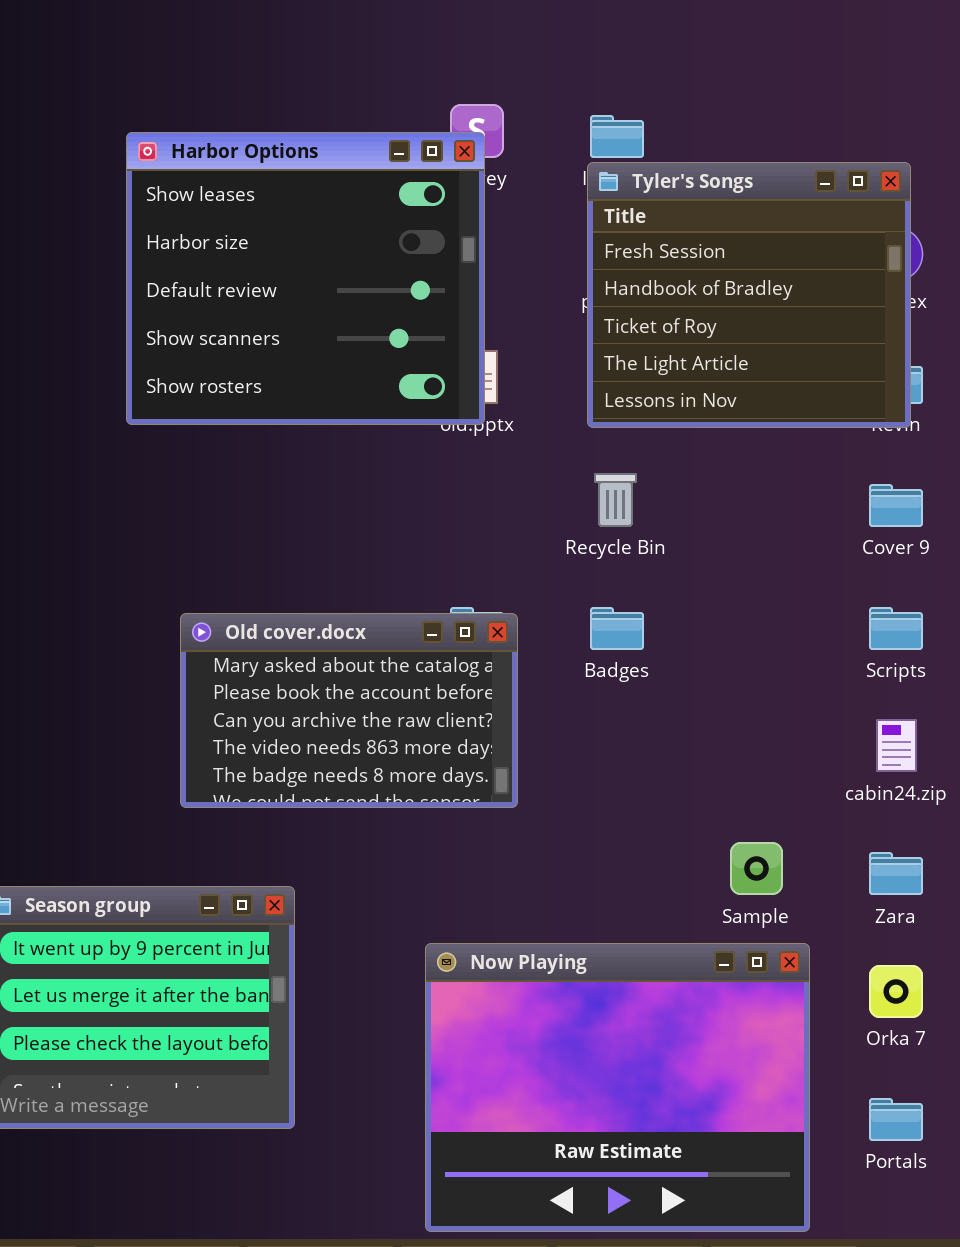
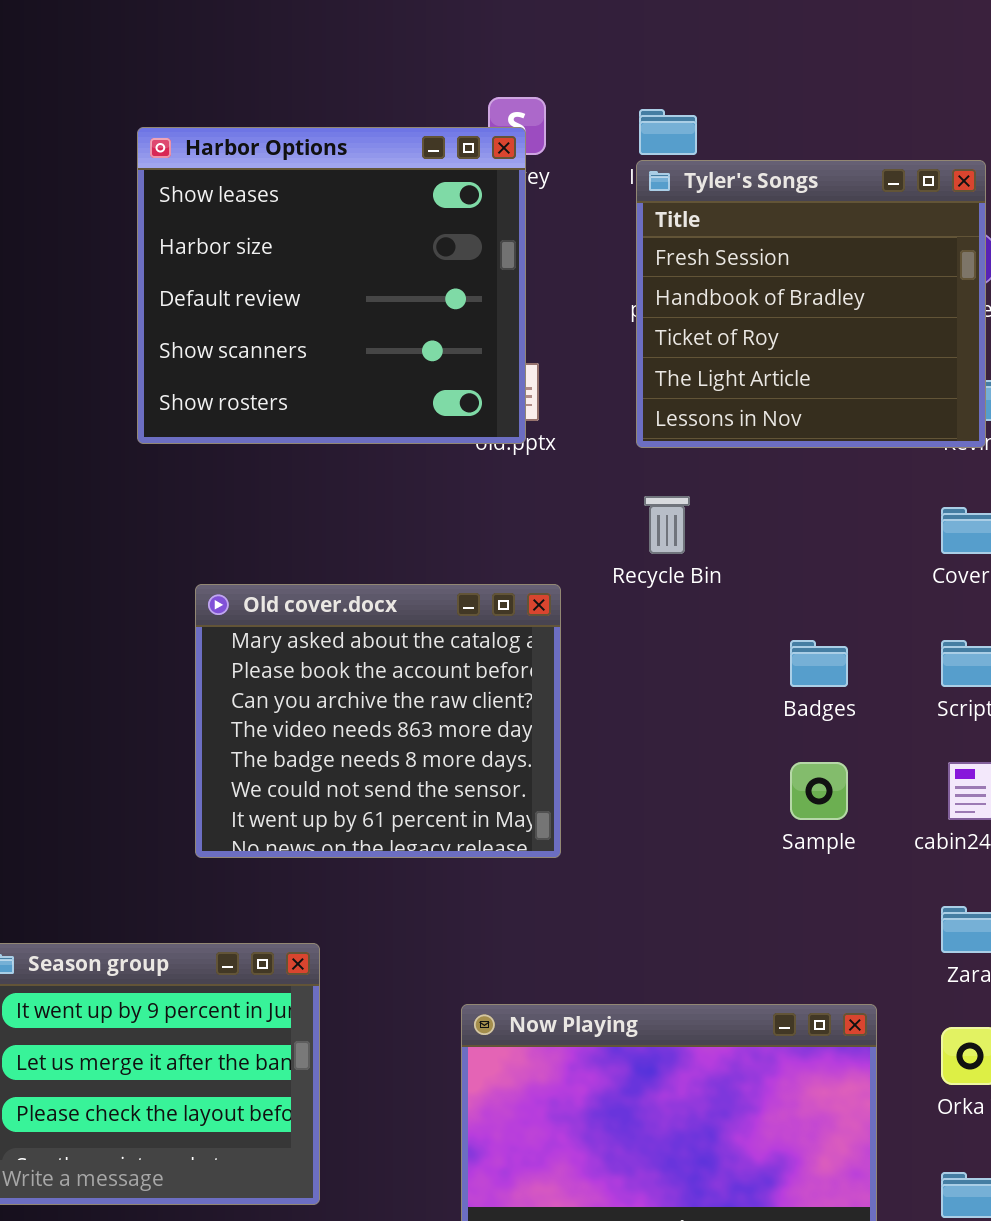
Badges: [590,607,644,650] -> [790,640,848,687], moved
Old cover.docx: [180,613,518,808] -> [195,584,561,858], resized
Sample: [730,842,783,895] -> [790,762,848,820], moved

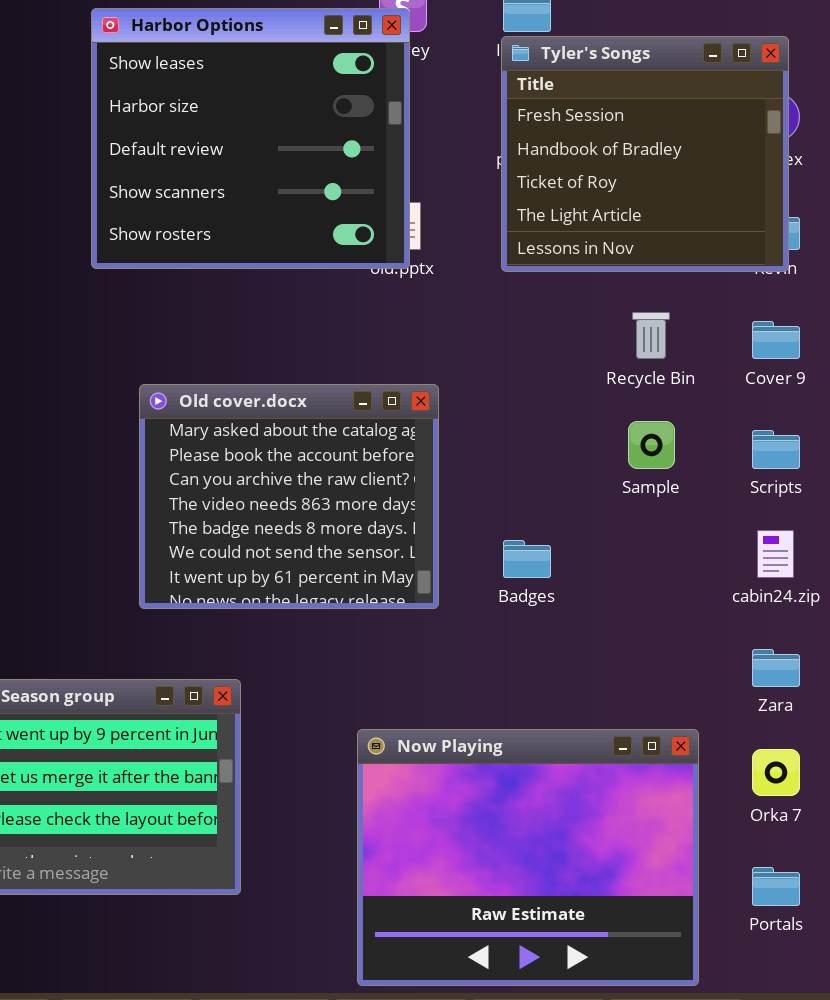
Recycle Bin: [644,496,690,554] -> [632,312,670,359], moved
Badges: [790,640,848,687] -> [503,540,551,578], moved
Sample: [790,762,848,820] -> [628,421,675,469], moved

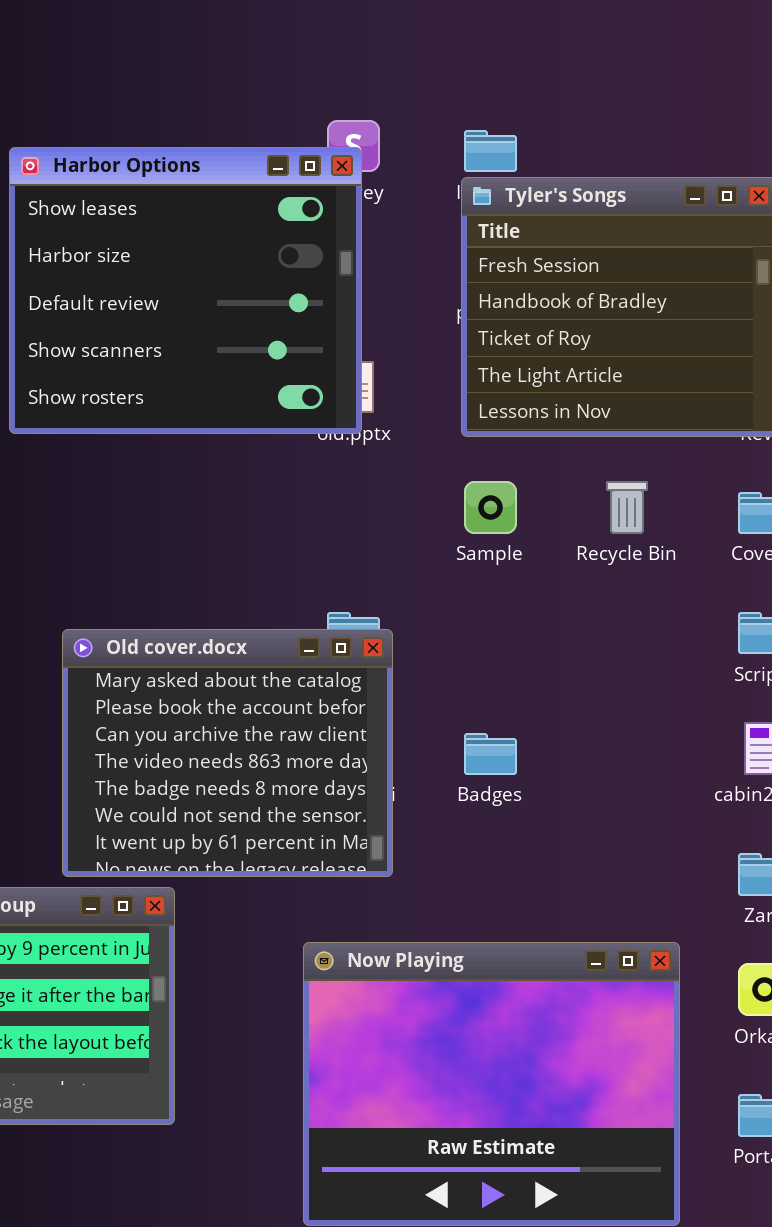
Old cover.docx: [139,384,439,609] -> [62,629,393,877], moved
Sample: [628,421,675,469] -> [464,481,517,534], moved

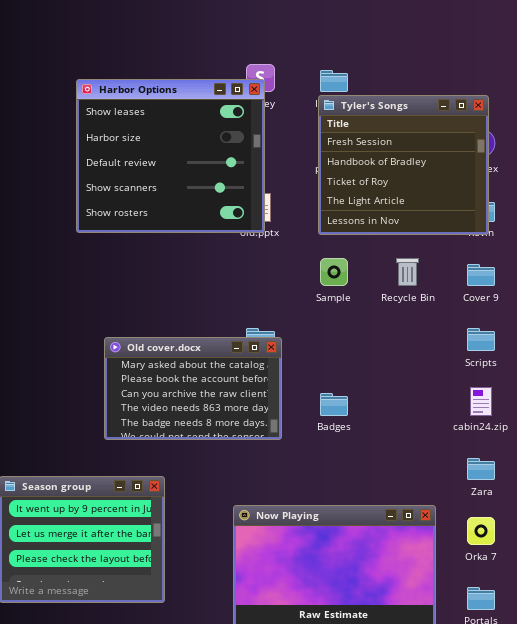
Old cover.docx: [62,629,393,877] -> [104,337,282,440], resized

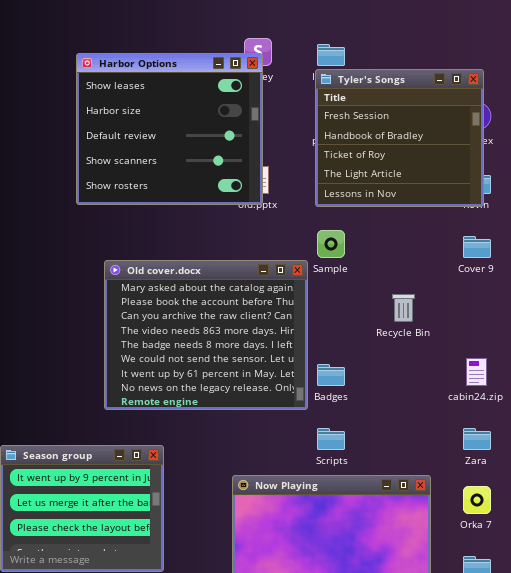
Recycle Bin: [396,258,419,286] -> [392,294,415,322], moved
Scripts: [467,328,495,351] -> [317,428,345,450], moved
Old cover.docx: [104,337,282,440] -> [104,260,308,410], resized

